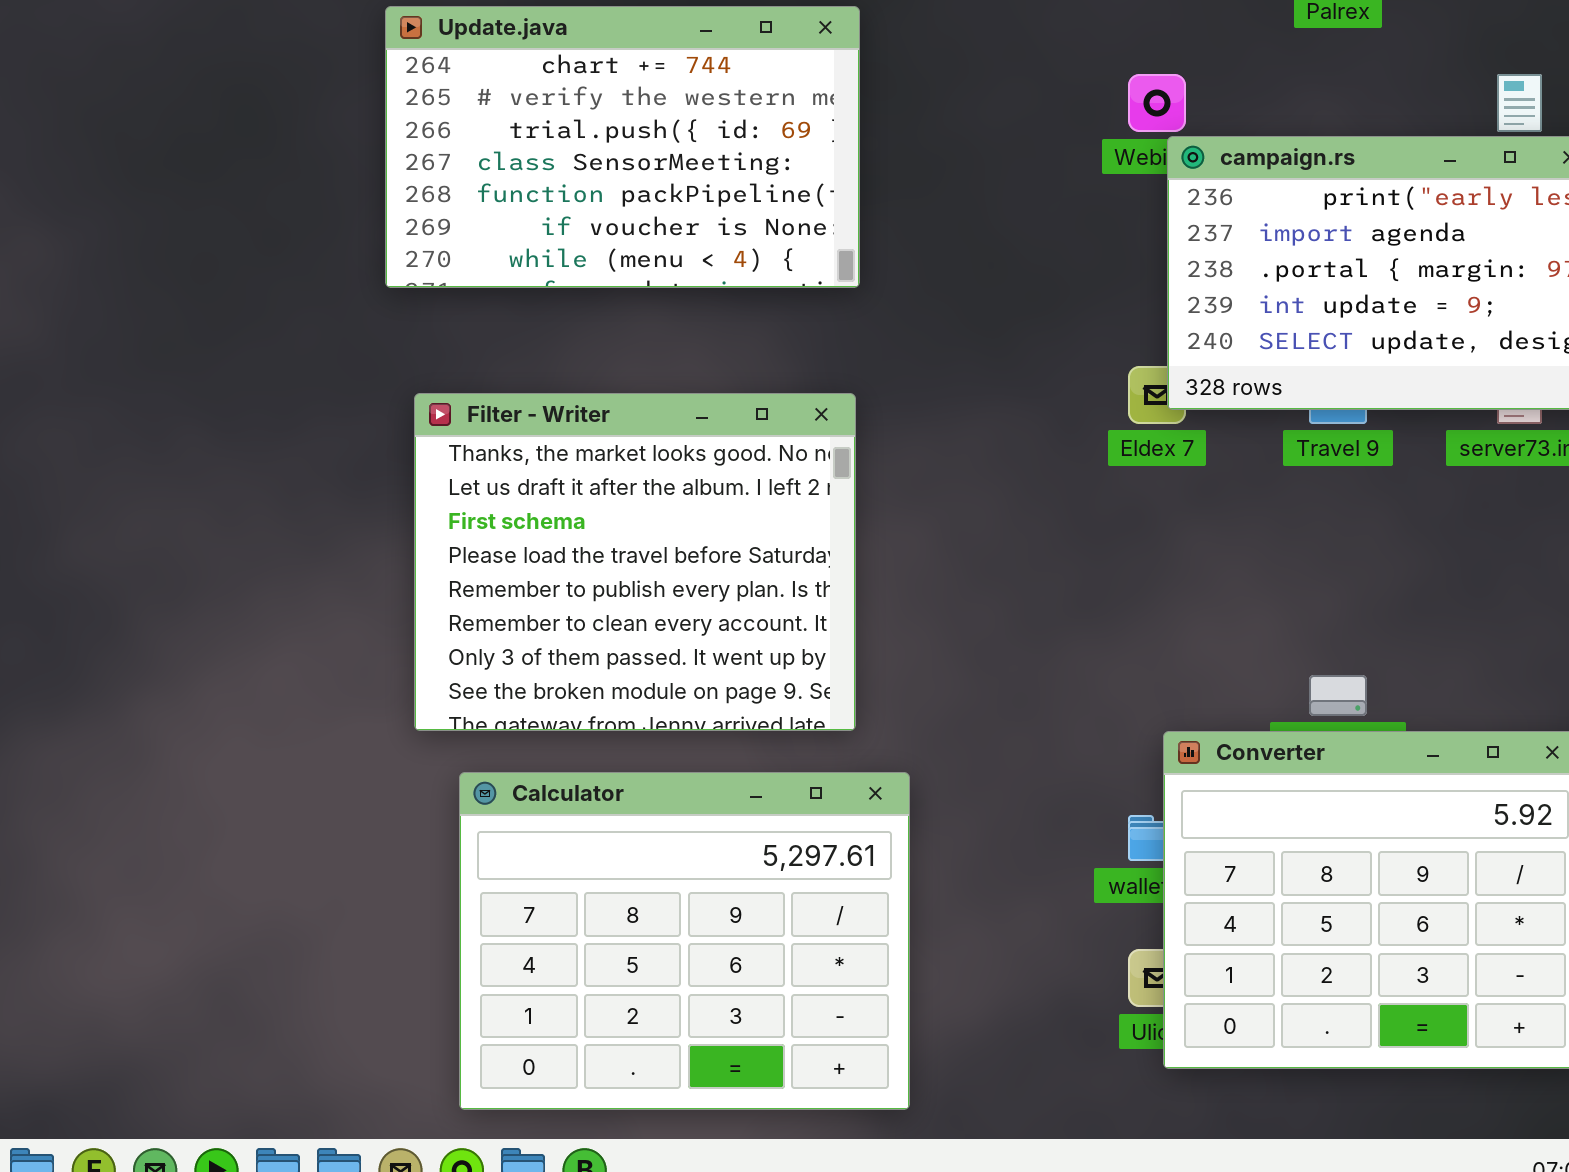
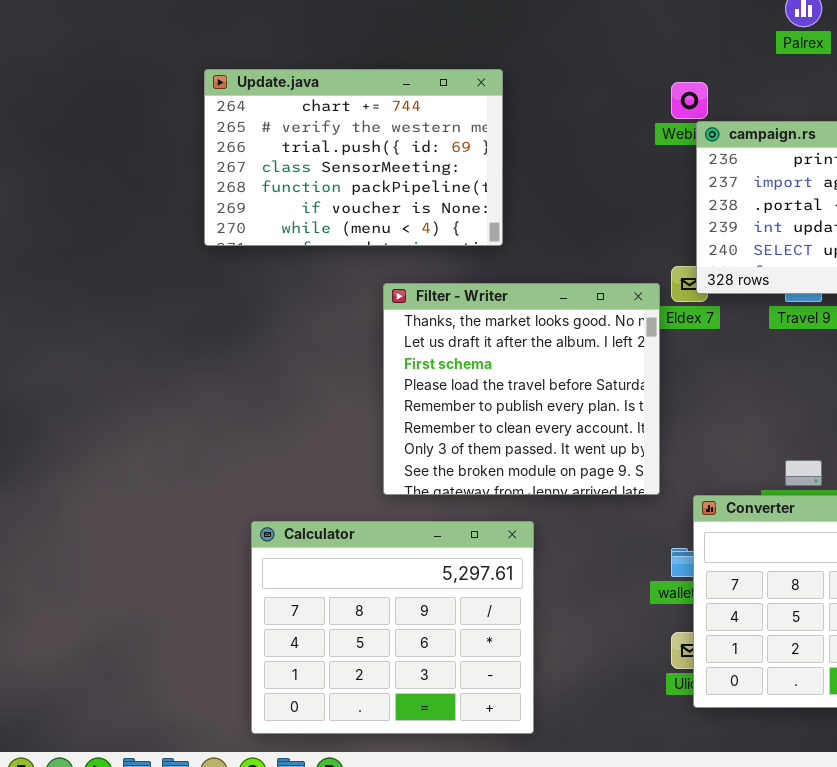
Update.java: [385,6,860,288] -> [204,69,503,246], moved
Filter - Writer: [414,393,856,731] -> [383,283,660,495], moved

